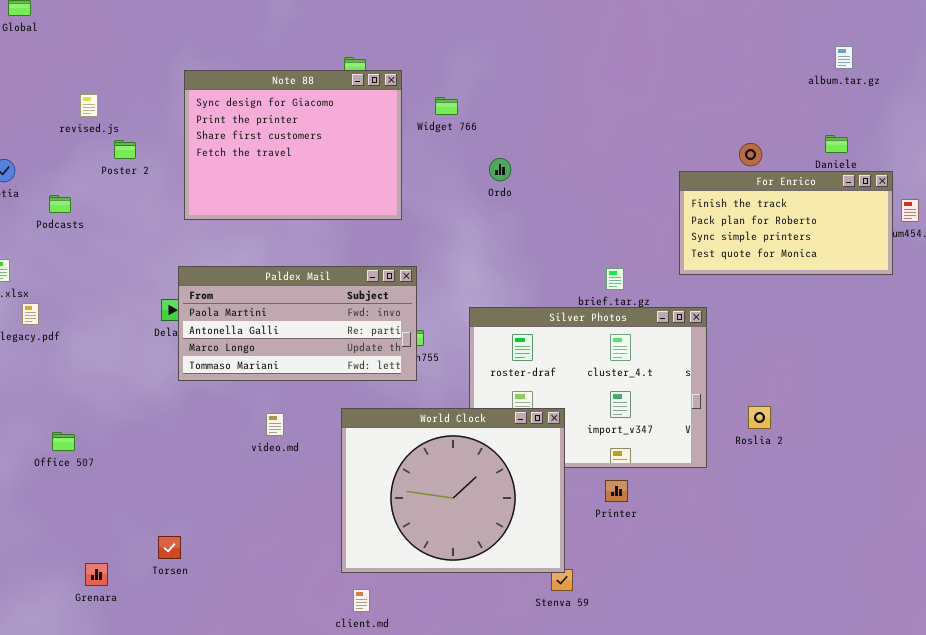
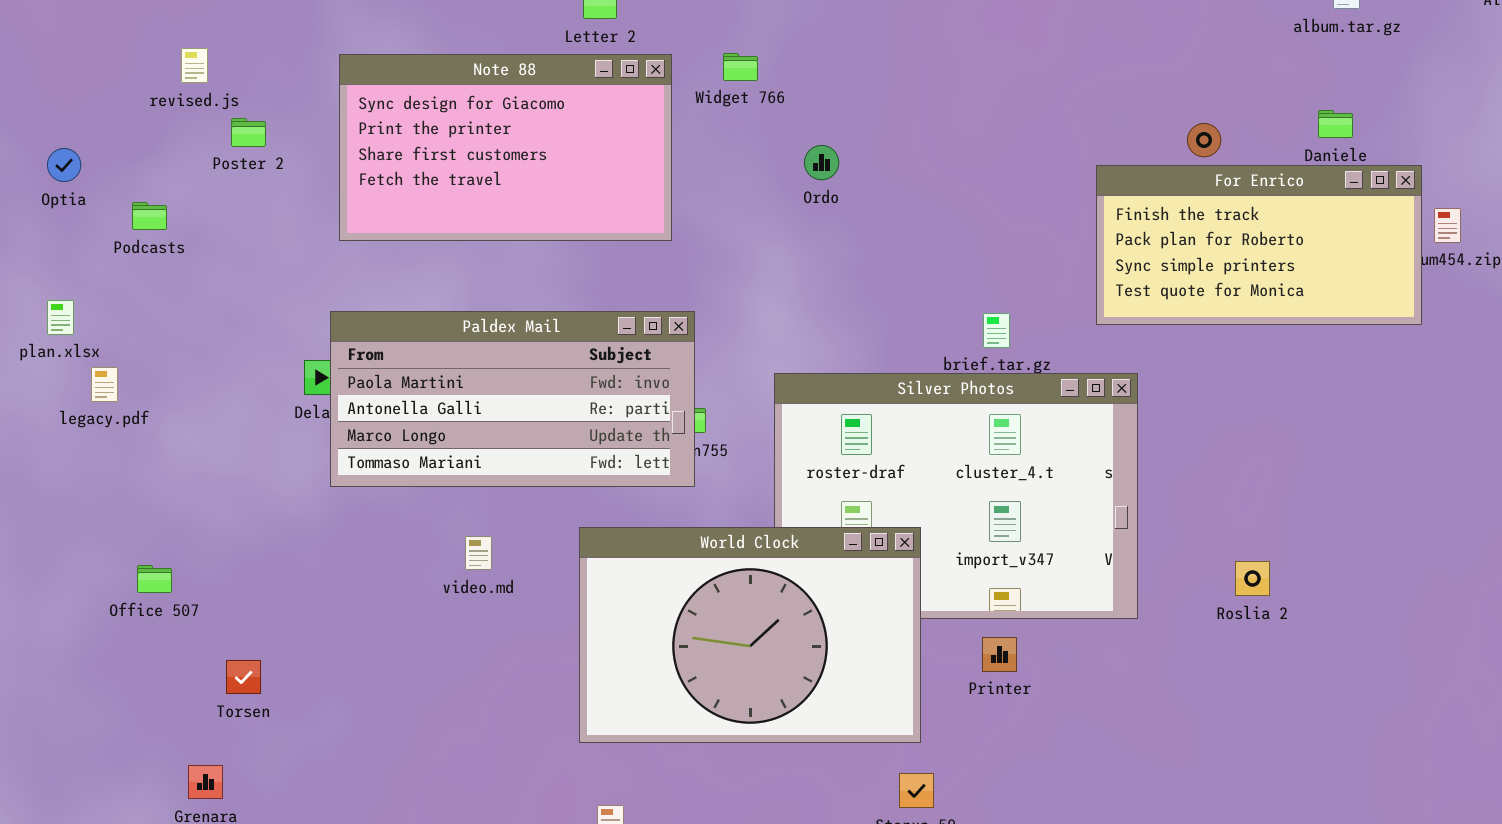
Note 88: [184,70,402,220] -> [339,54,672,241], resized
Roslia 2: [748,406,771,429] -> [1235,561,1270,596], moved
World Clock: [341,408,565,573] -> [579,527,921,743], resized
Torsen: [158,536,181,559] -> [226,660,261,694], moved

